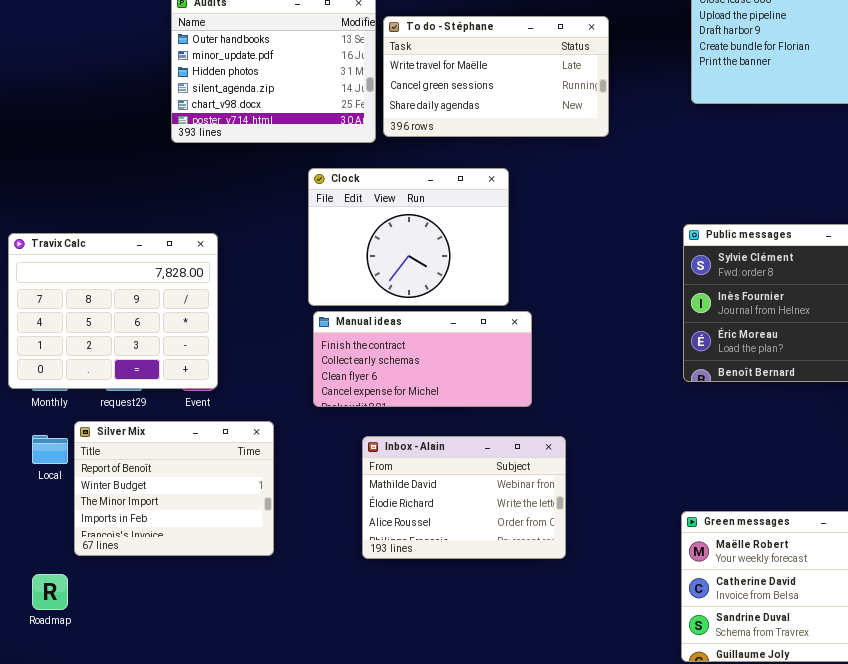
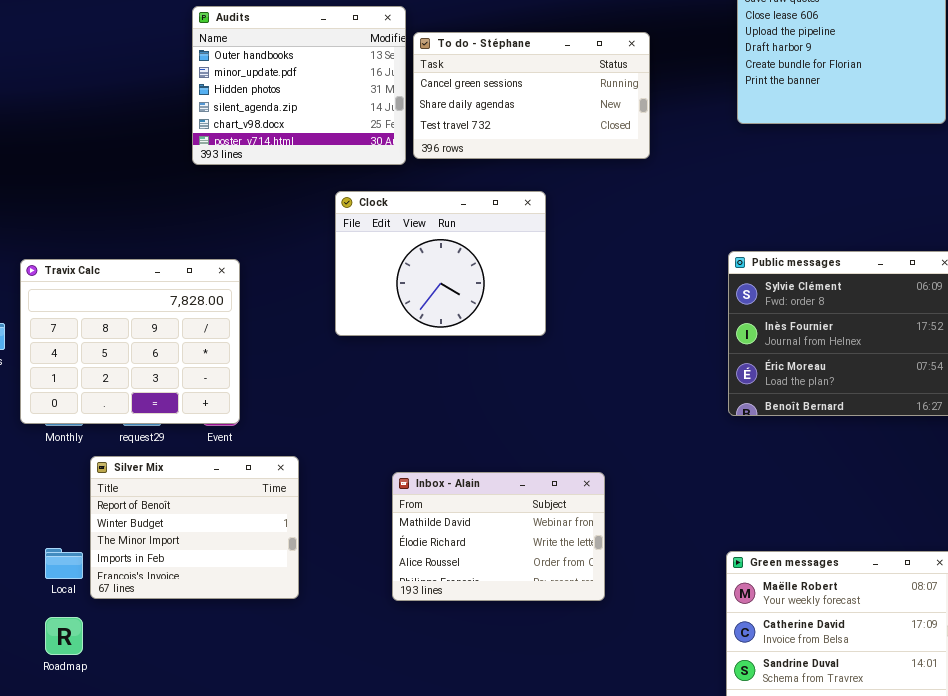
To do - Stéphane: [383,16,609,137] -> [413,32,650,159], scrolled down 1 row
Manual ideas: [313,311,532,407] -> none, closed
Local: [32,435,68,464] -> [45,548,83,579], moved

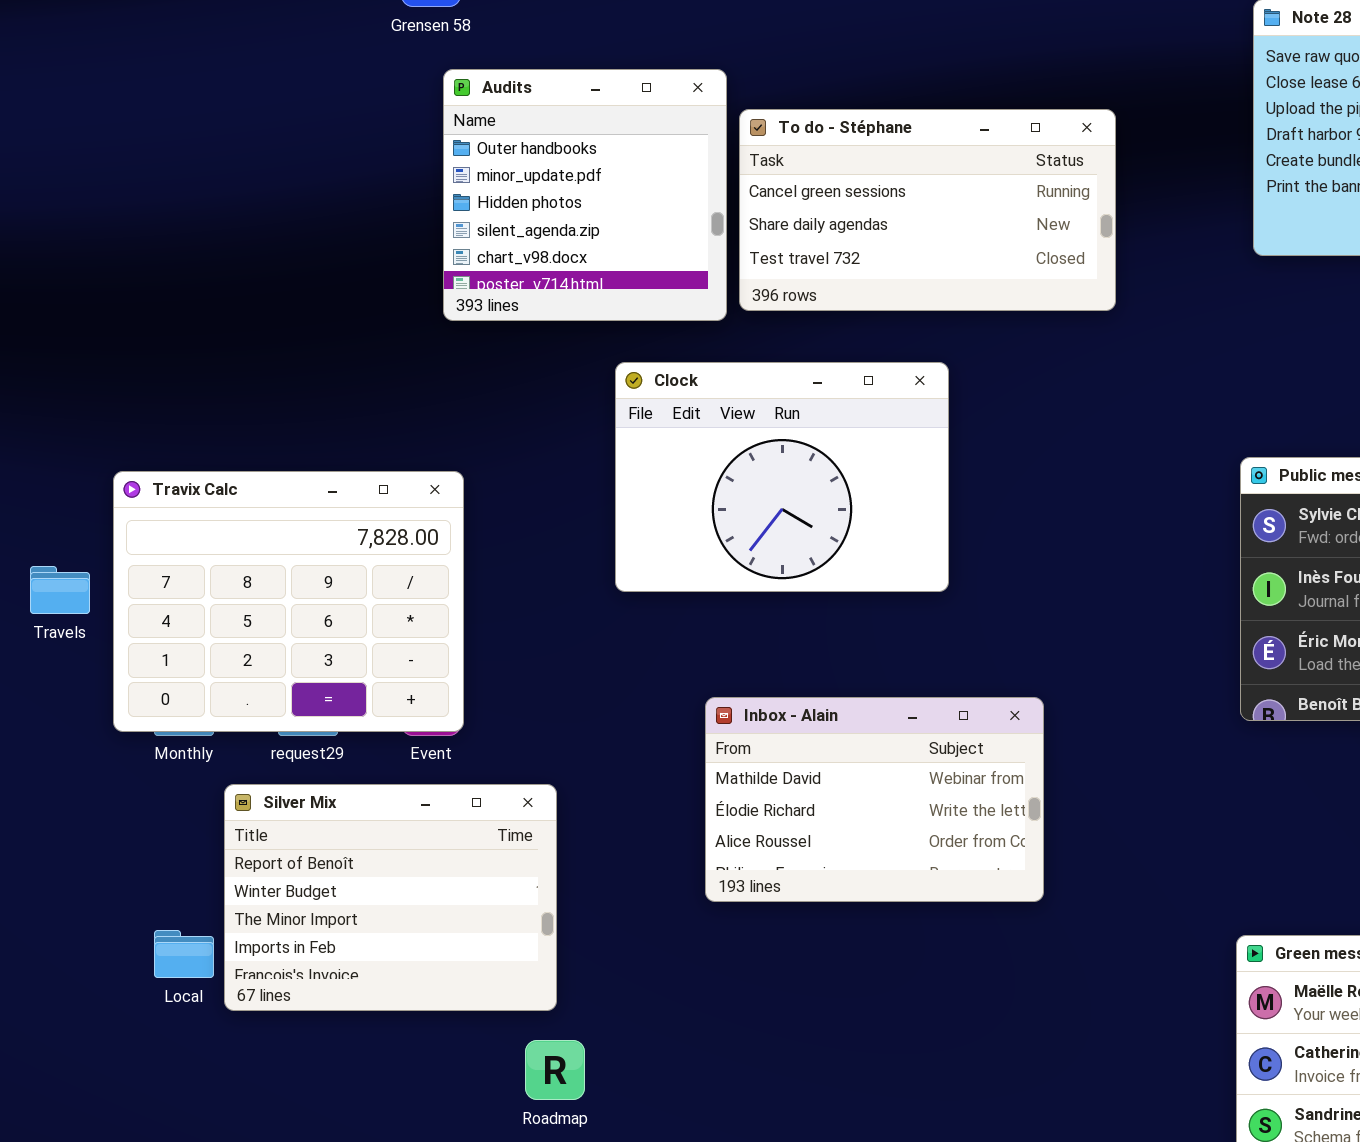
Audits: [192,6,406,165] -> [443,69,727,321], resized
Inbox - Alain: [392,472,605,601] -> [705,697,1044,902], moved
Roadmap: [45,617,83,655] -> [525,1040,585,1100], moved

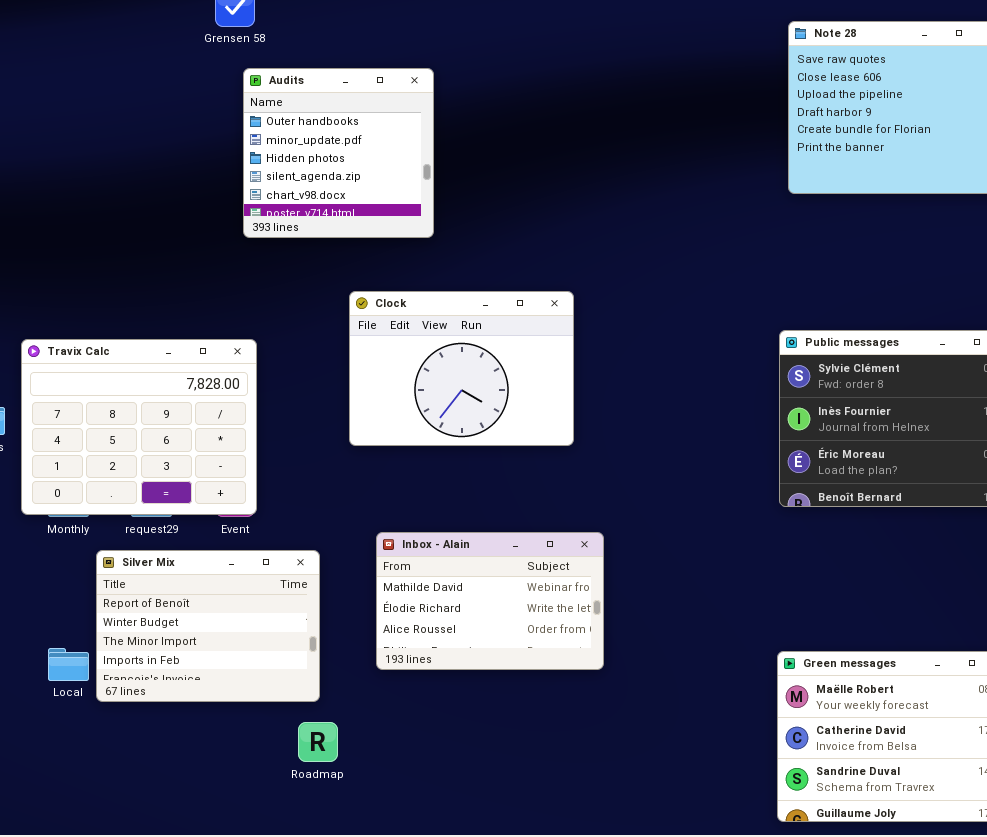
To do - Stéphane: [739,109,1116,311] -> none, closed
Clock: [615,362,949,592] -> [349,291,574,446], moved
Inbox - Alain: [705,697,1044,902] -> [376,532,604,670], moved

